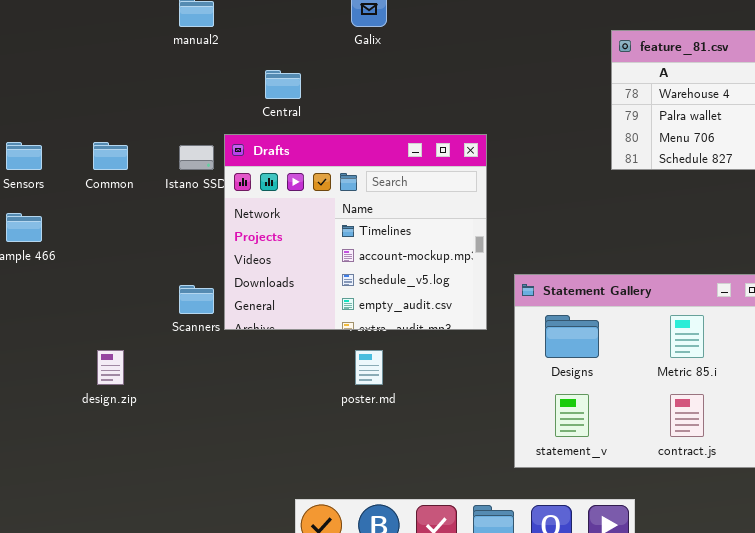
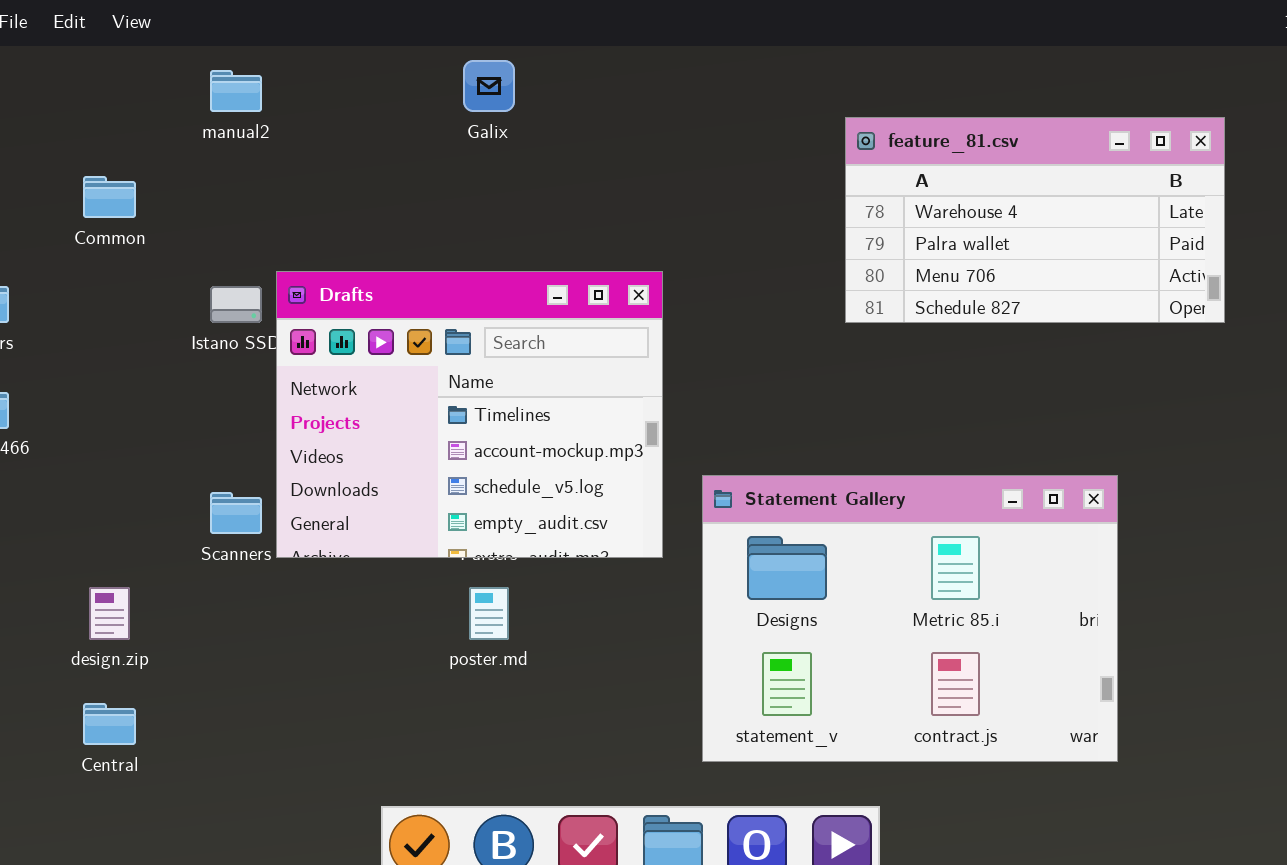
Central: [265,70,301,99] -> [83,703,136,745], moved
Common: [93,142,128,170] -> [83,176,136,218], moved

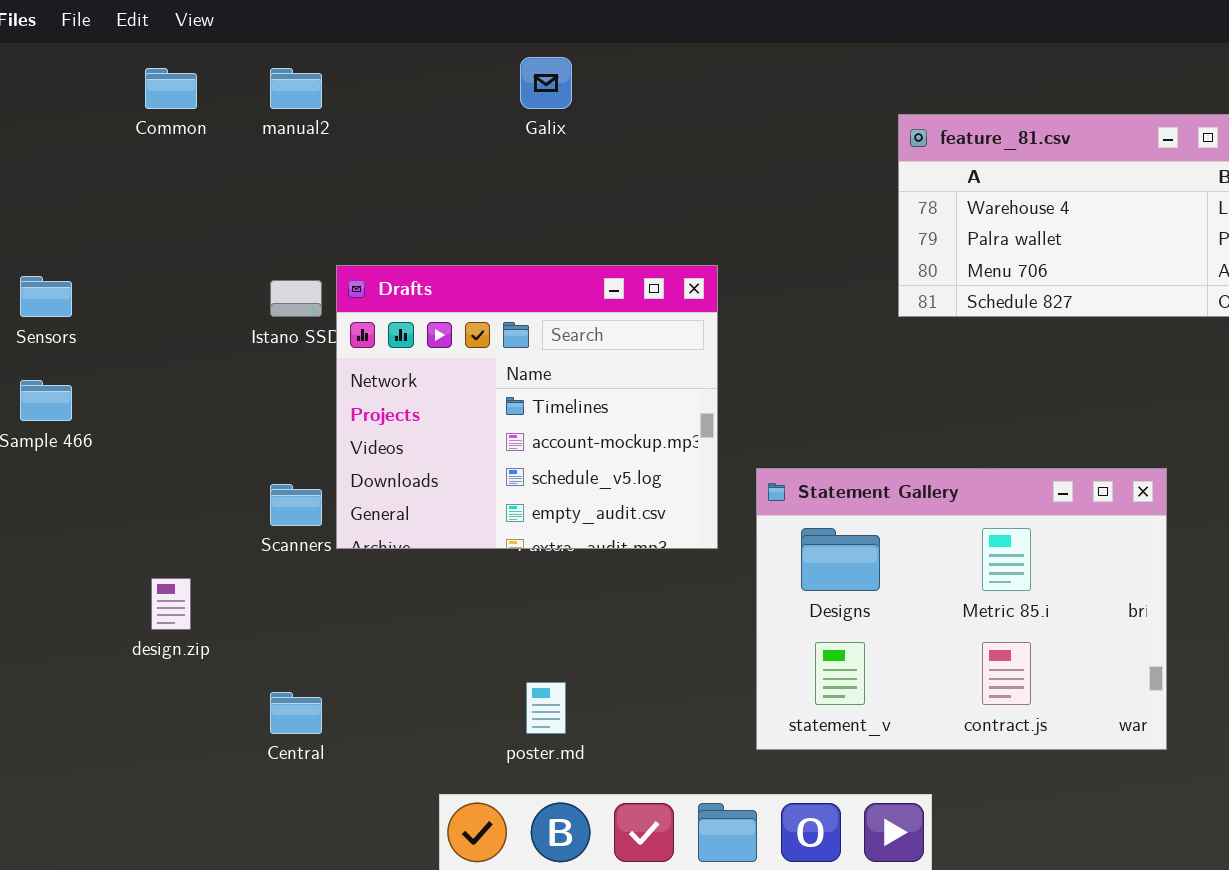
Common: [83,176,136,218] -> [145,68,197,109], moved
poster.md: [469,587,509,640] -> [526,682,566,734], moved
Central: [83,703,136,745] -> [270,692,322,734], moved

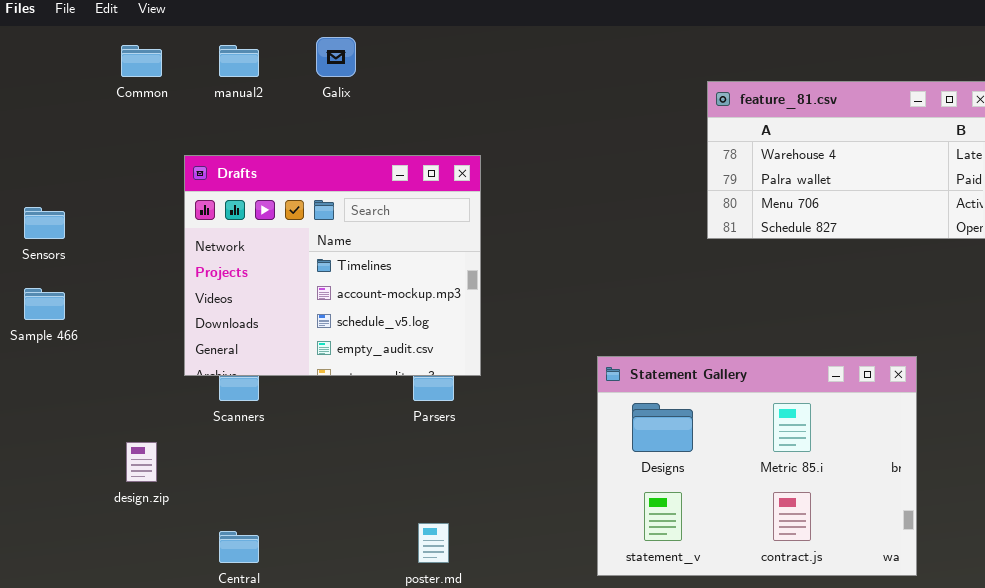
Galix: [520,57,572,109] -> [316,37,356,77], moved
Drafts: [336,265,718,549] -> [184,155,481,376], moved

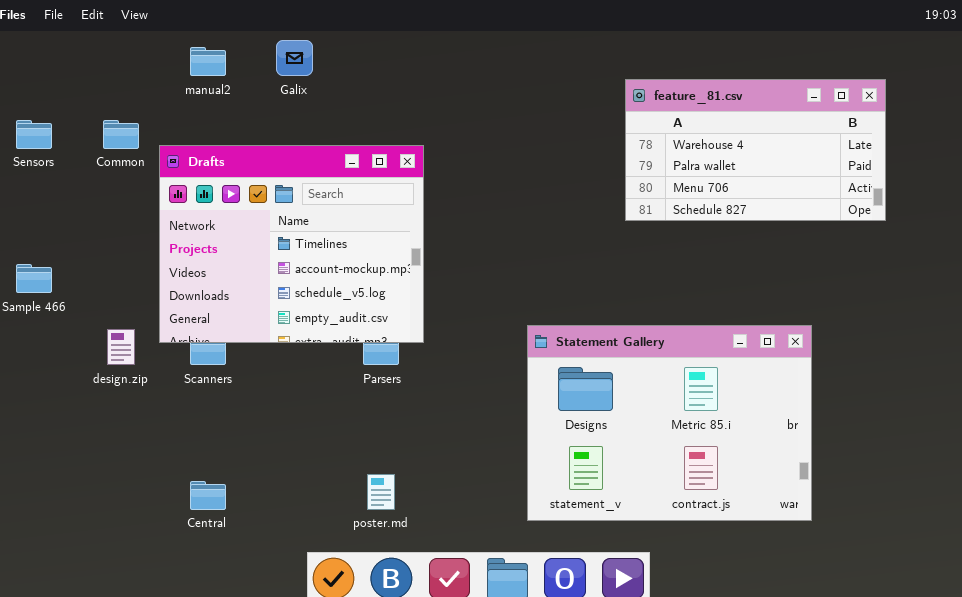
Common: [121,45,162,77] -> [103,120,139,149], moved
Sensors: [24,207,65,239] -> [16,120,52,149], moved
design.zip: [126,442,157,482] -> [107,329,135,365], moved

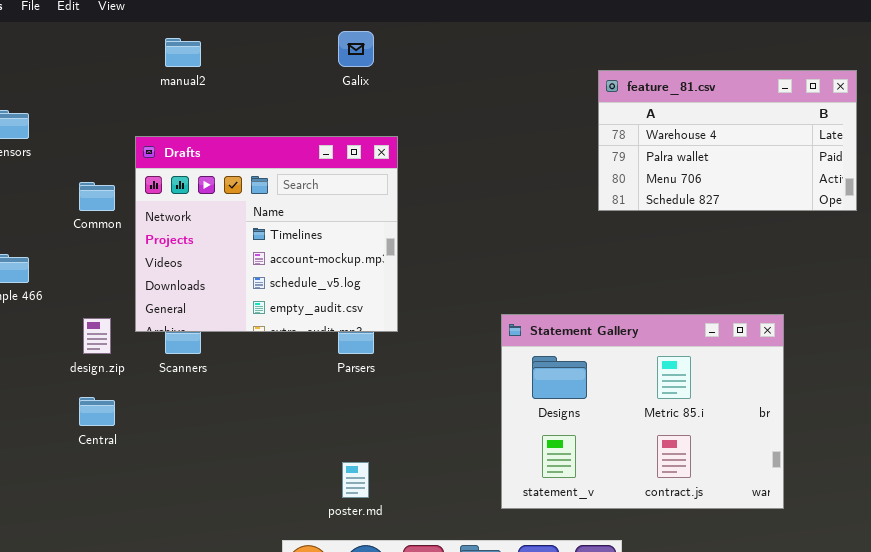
Galix: [276,40,313,76] -> [338,31,374,67], moved
Common: [103,120,139,149] -> [79,182,115,211], moved
Central: [190,481,226,510] -> [79,397,115,426], moved

